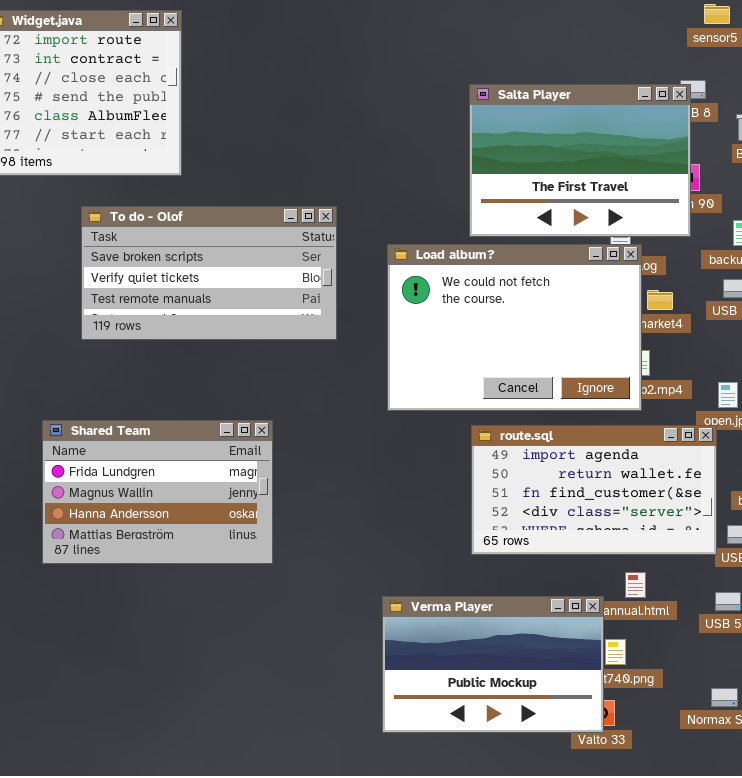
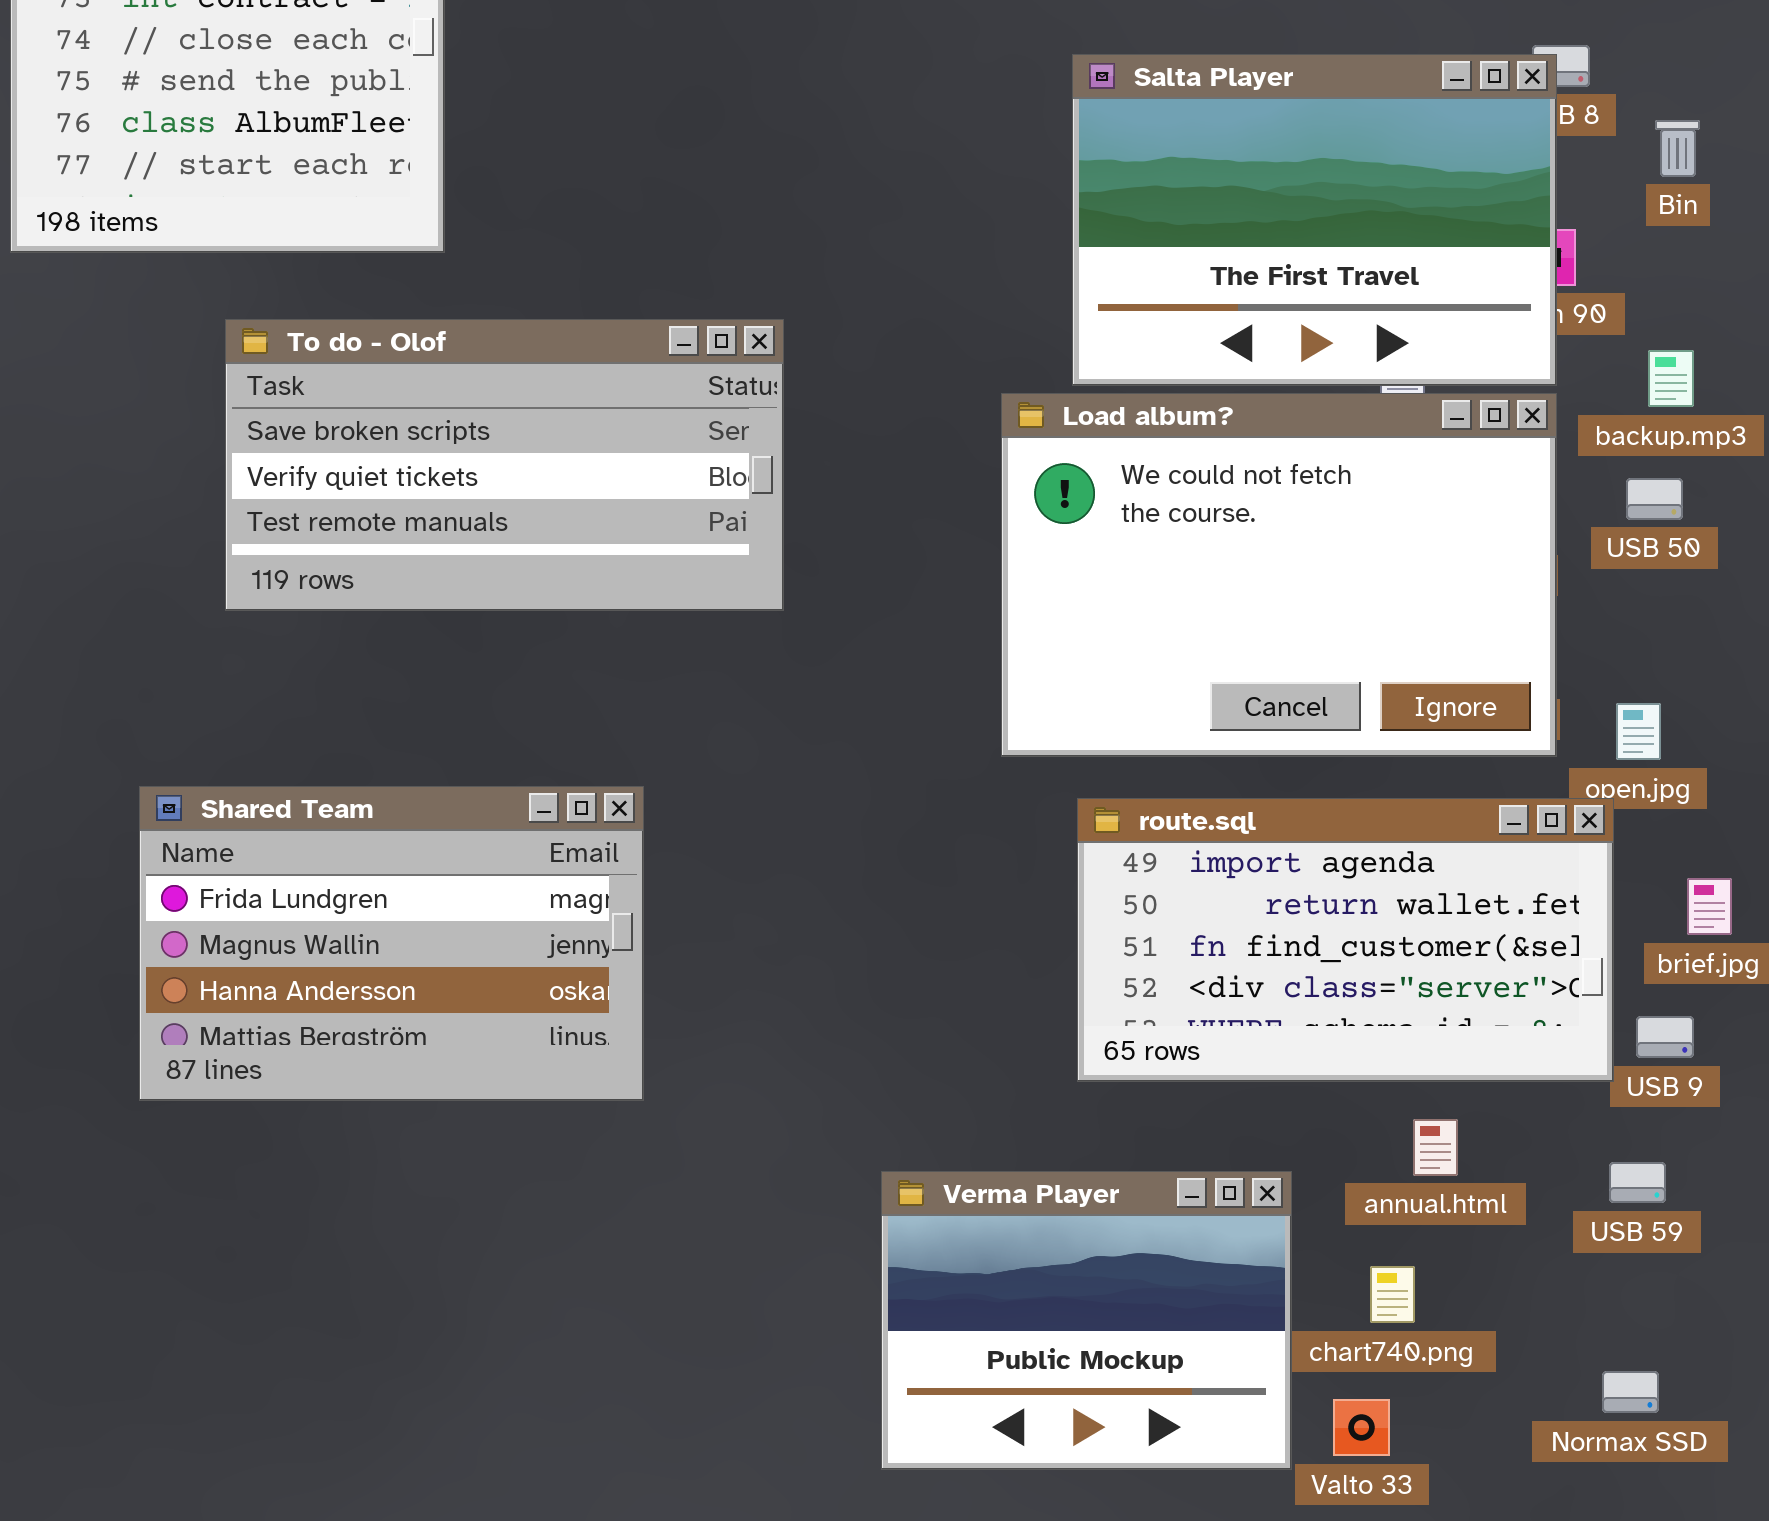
Load album?: [387,244,642,411] -> [1001,393,1557,757], moved
Verma Player: [382,596,604,733] -> [881,1171,1292,1470], resized

